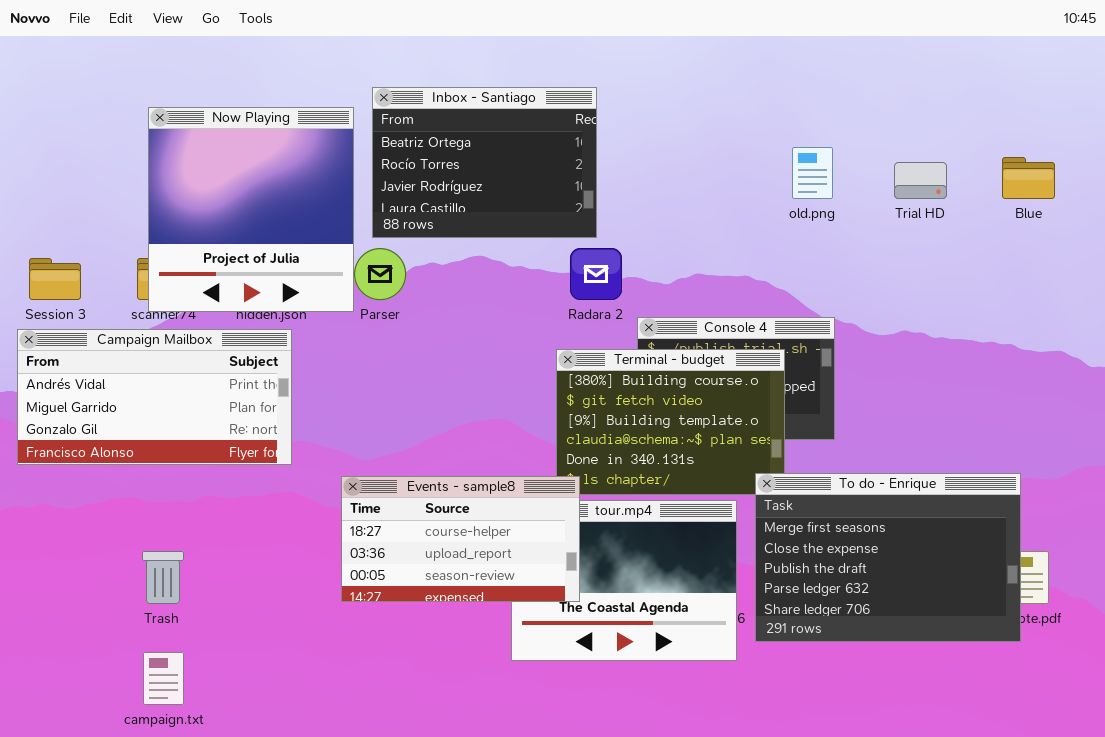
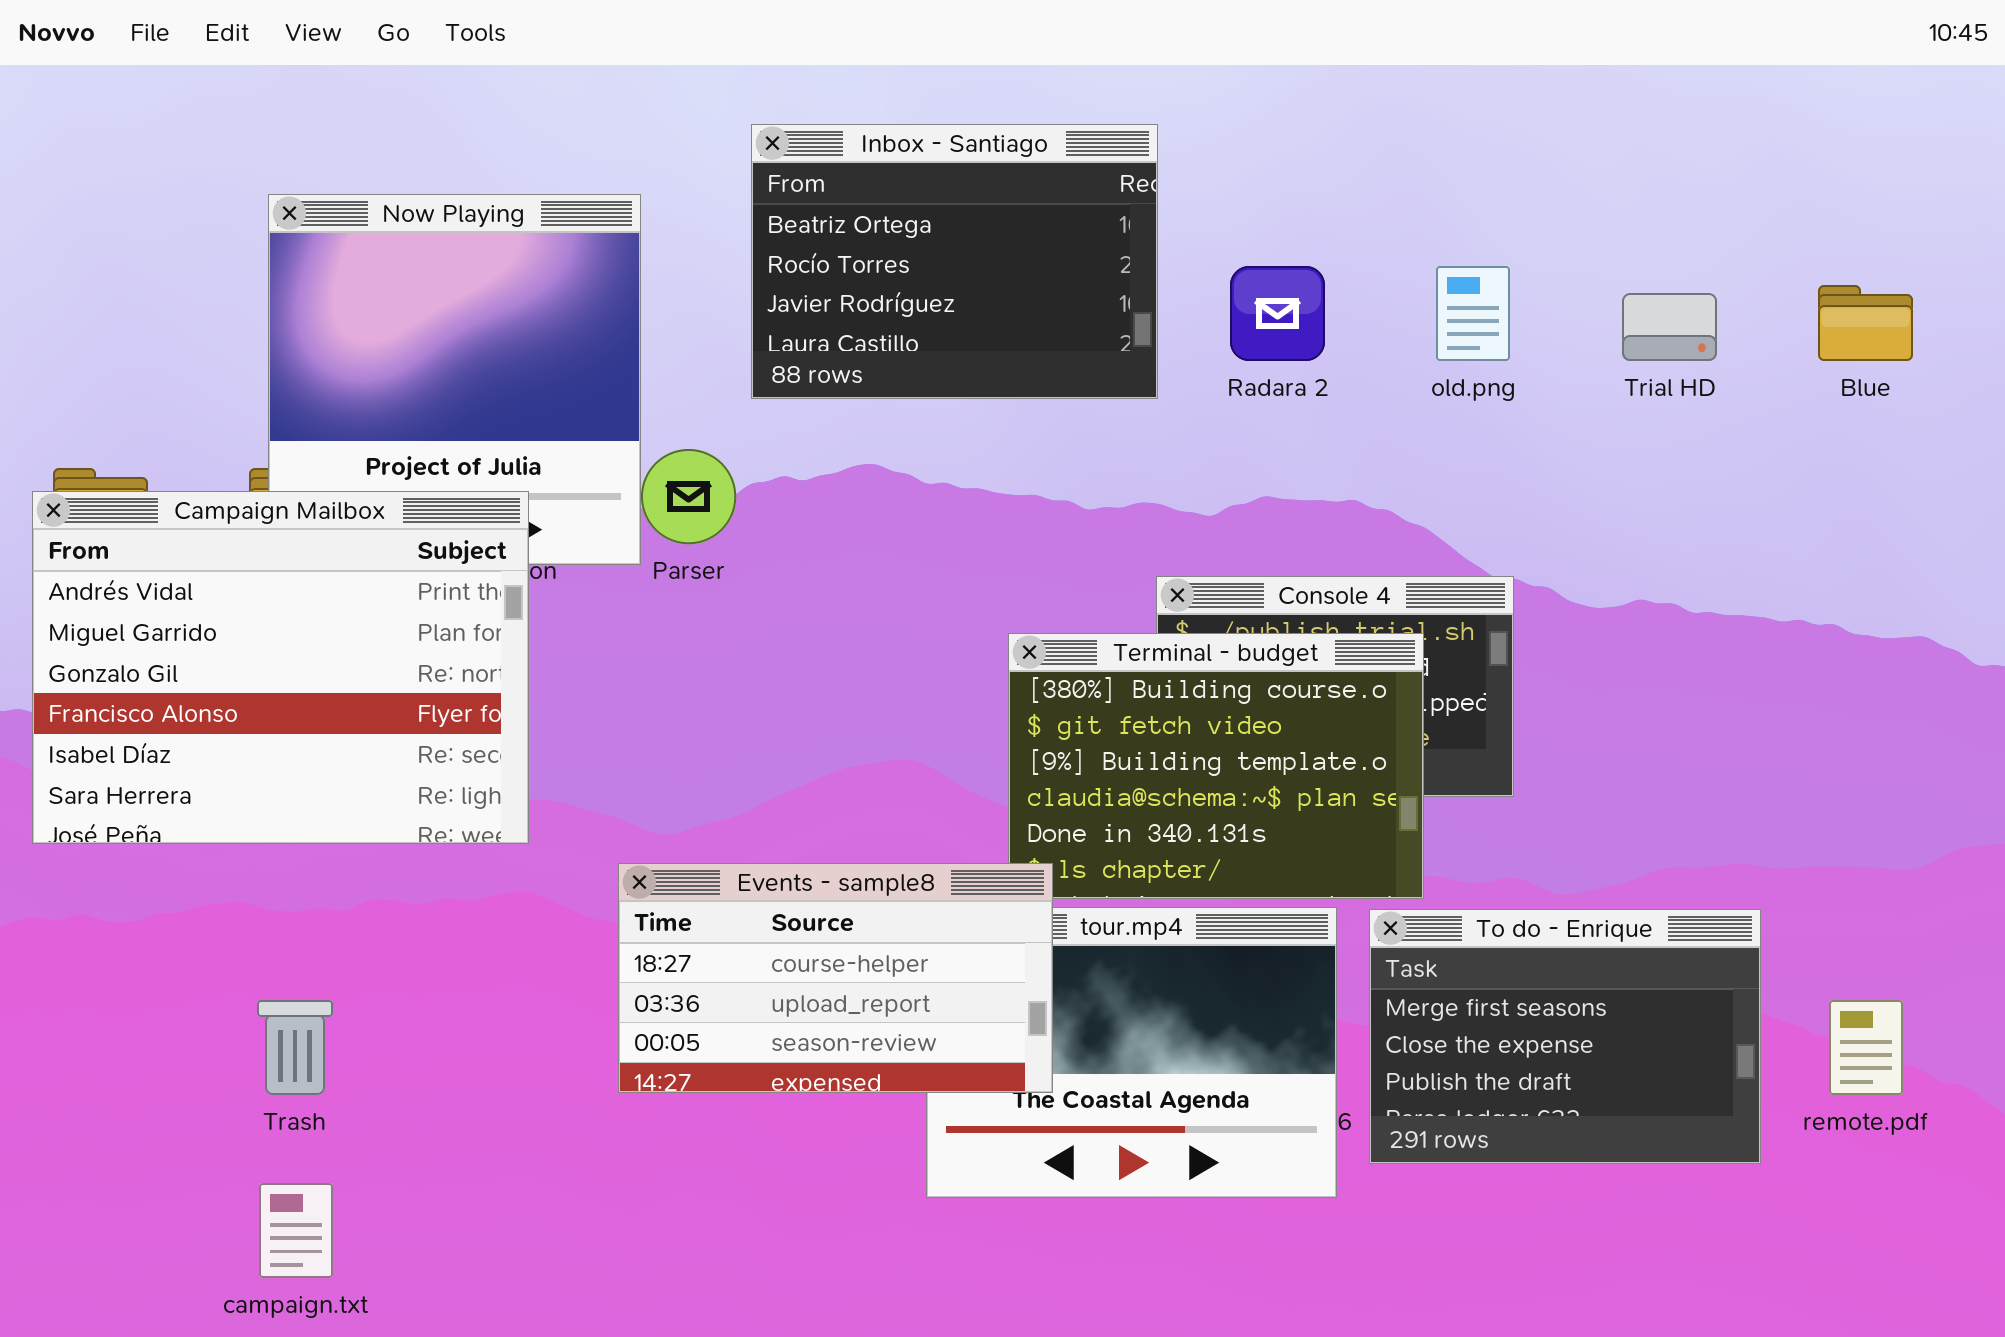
Inbox - Santiago: [372,87,597,238] -> [751,124,1158,399], moved
Radara 2: [570,248,622,300] -> [1230,266,1325,361], moved
Campaign Mailbox: [17,329,292,465] -> [32,491,529,844], resized
To do - Enrique: [755,473,1021,642] -> [1369,909,1761,1164], resized

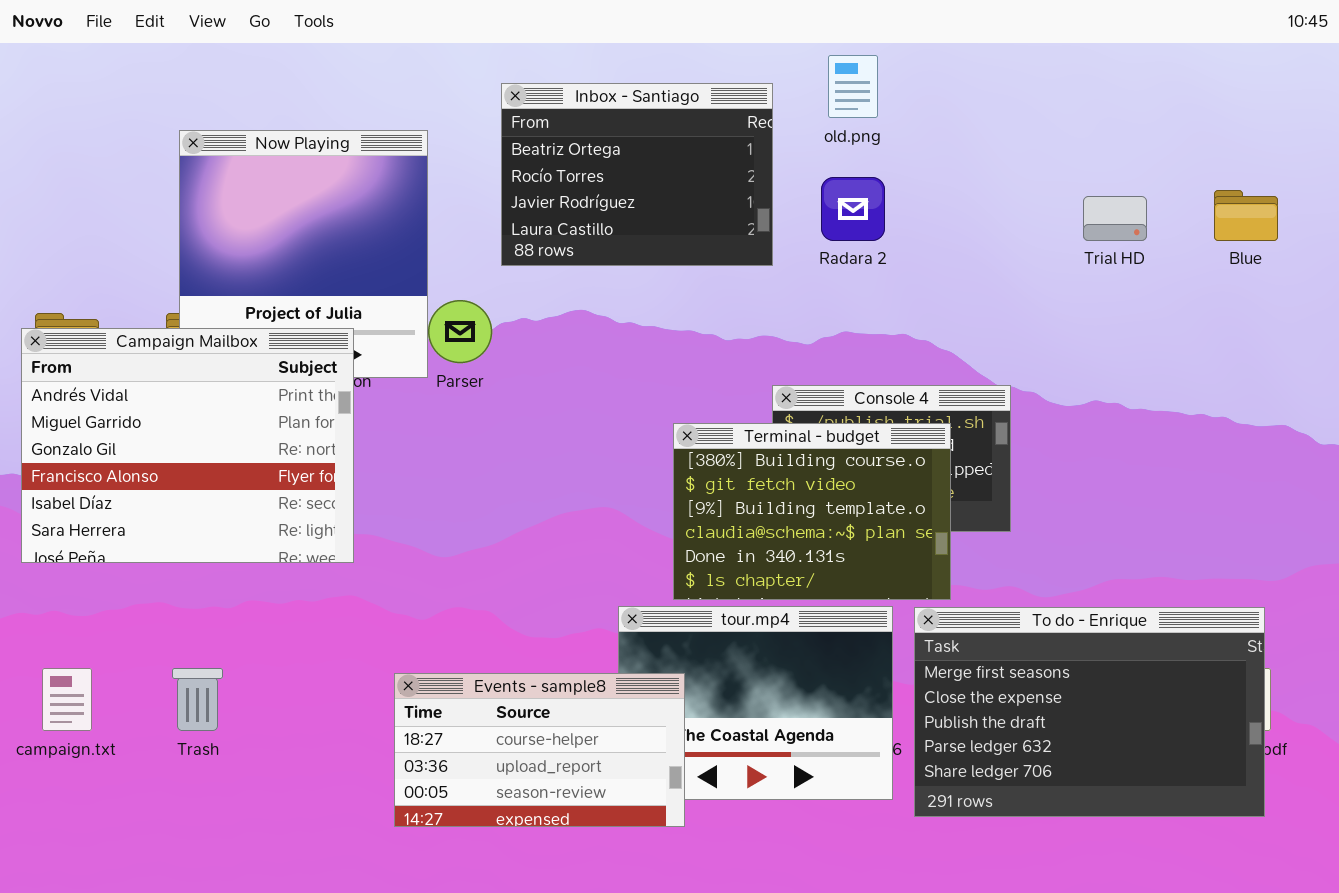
old.png: [1436,266,1510,361] -> [828,55,878,118], moved
Events - sample8: [618,863,1053,1093] -> [394,673,685,827], moved
To do - Enrique: [1369,909,1761,1164] -> [914,607,1265,817], resized
campaign.txt: [259,1183,333,1278] -> [42,668,92,731], moved

